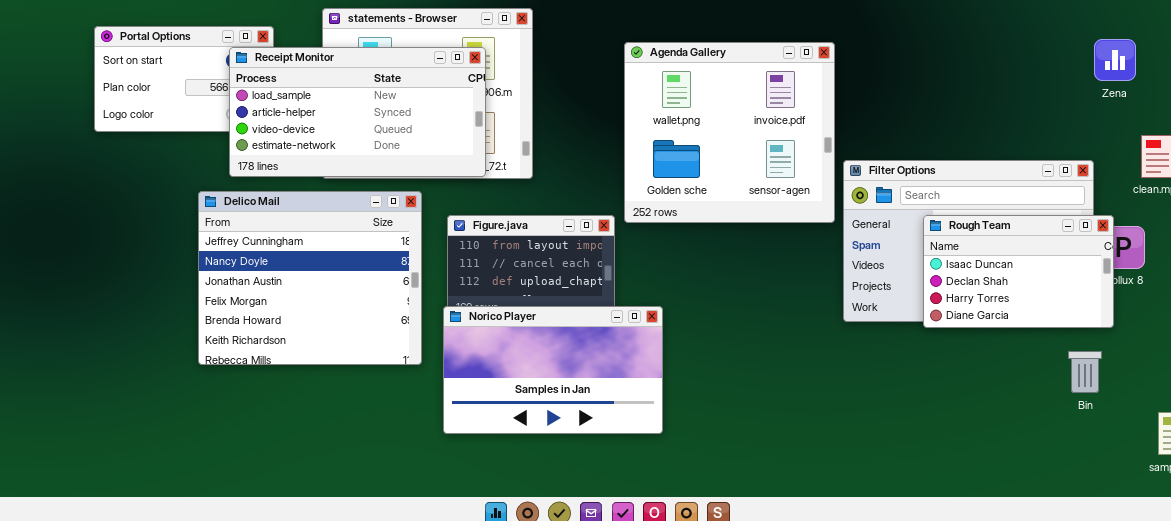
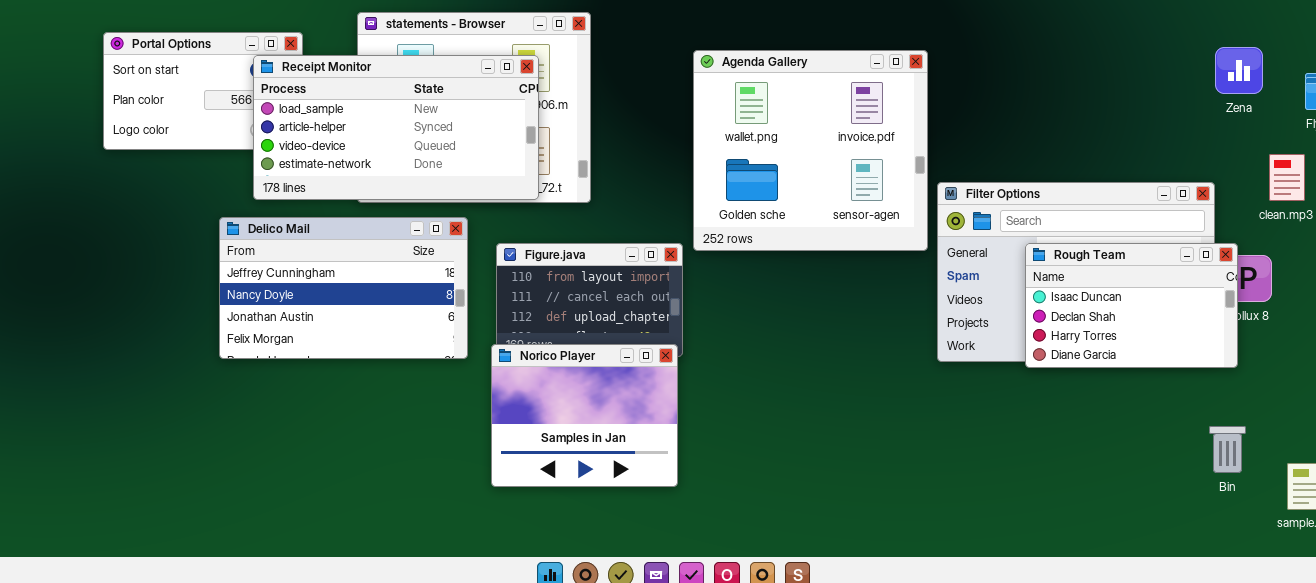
Delico Mail: [198,191,422,365] -> [219,217,468,359], resized
Norico Player: [443,306,663,434] -> [491,344,678,487], resized
Bin: [1068,351,1102,393] -> [1209,426,1246,473], moved

